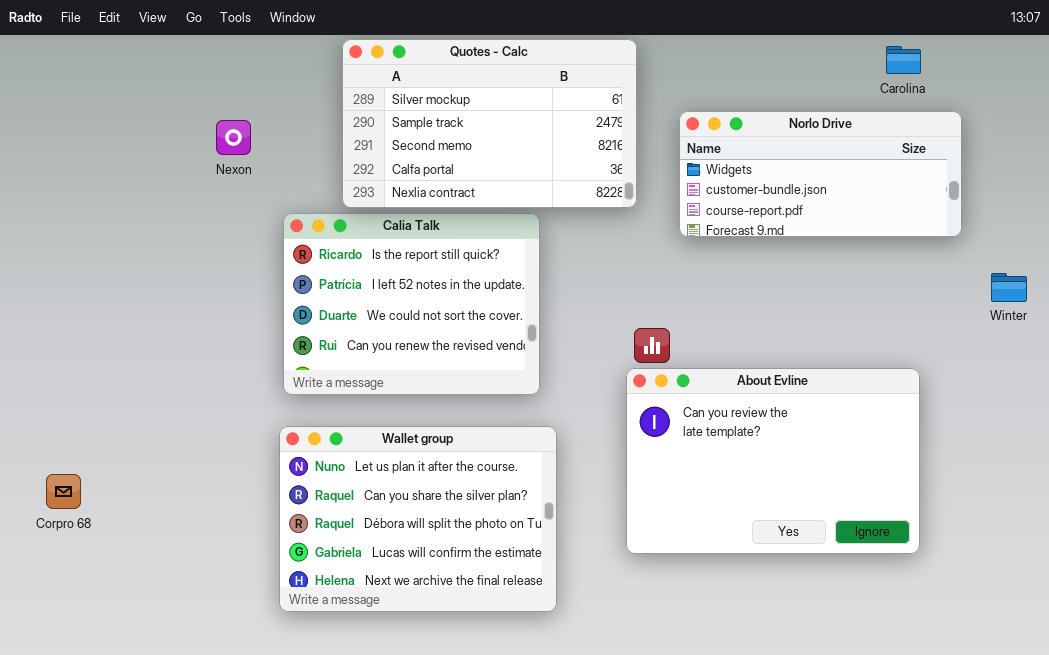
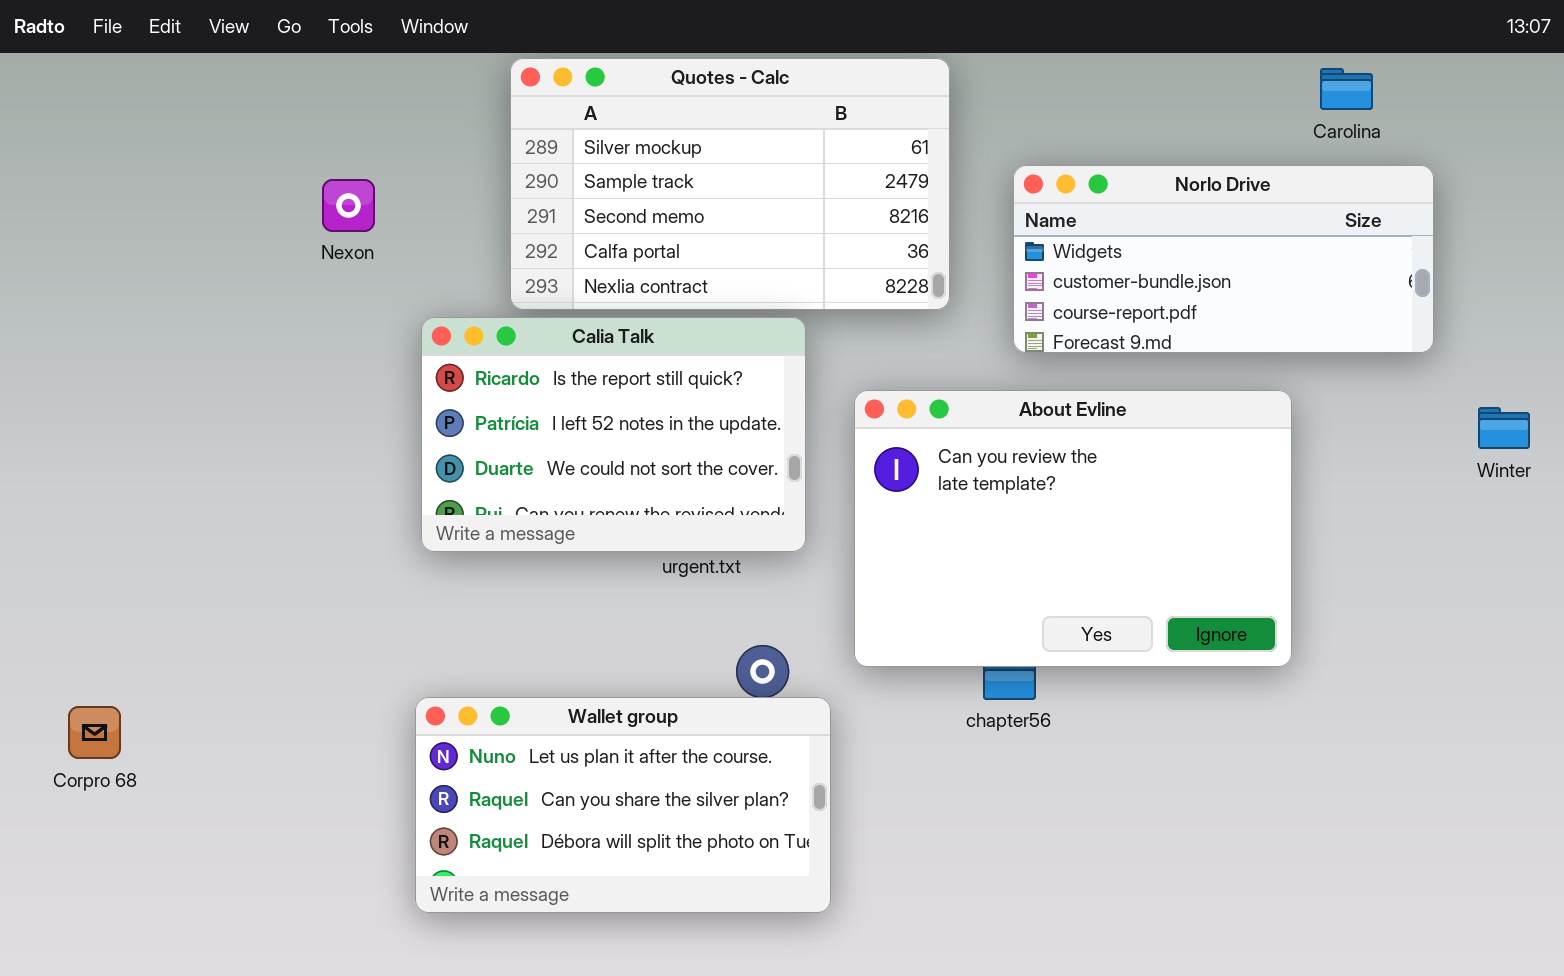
Calia Talk: [283,213,540,395] -> [421,317,806,552], resized
About Evline: [626,368,920,554] -> [854,390,1292,667], moved
Wallet group: [279,426,557,612] -> [415,697,831,913], resized

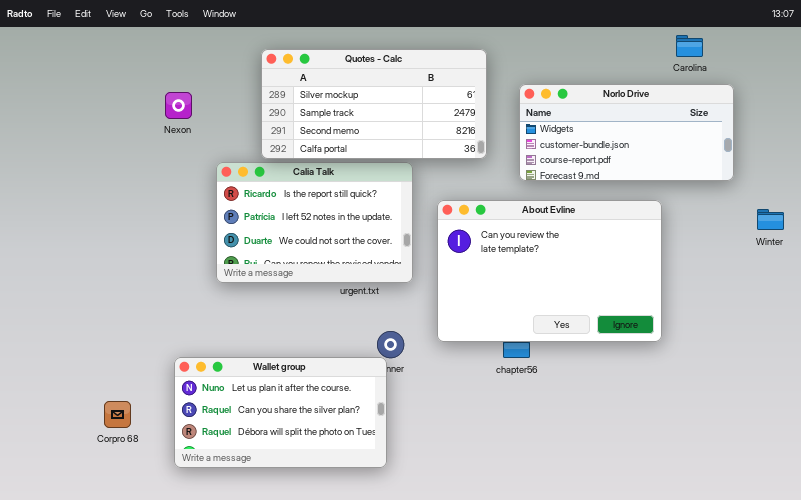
Quotes - Calc: [510,58,950,310] -> [261,49,487,159], resized
Wallet group: [415,697,831,913] -> [174,357,387,468], moved
Corpro 68: [68,706,121,759] -> [104,401,131,428], moved

